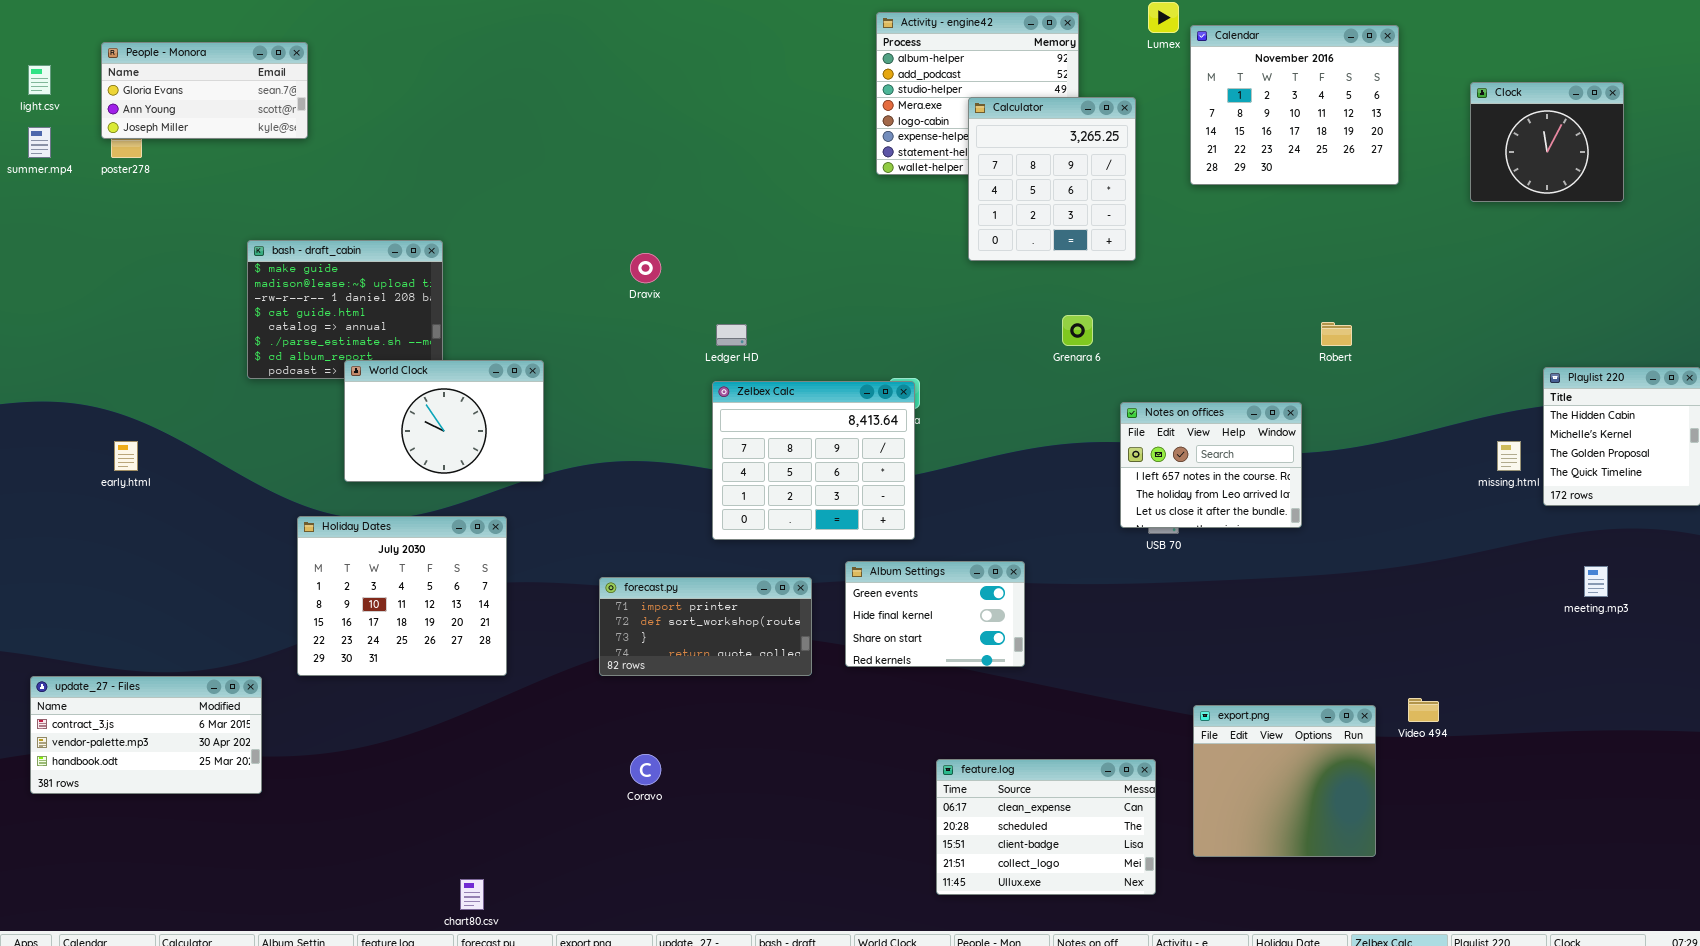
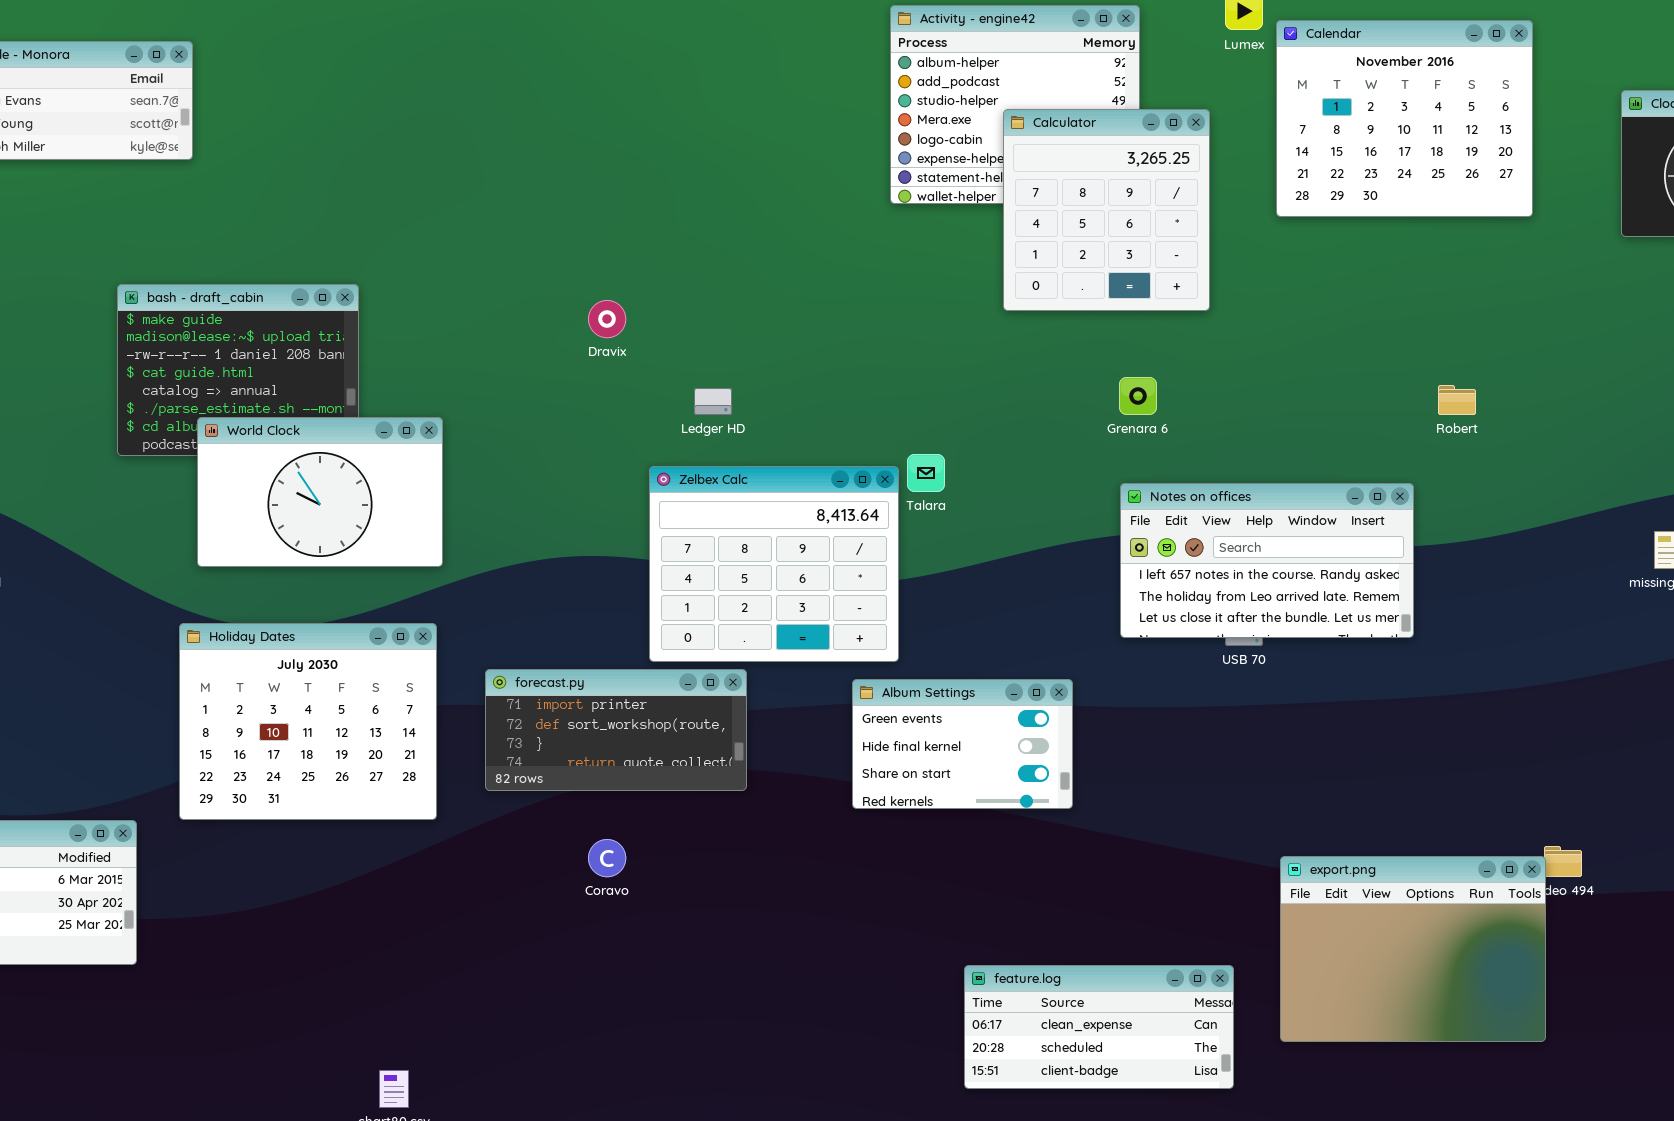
World Clock: [344,360,544,482] -> [197,417,443,567], moved
Zelbex Calc: [712,381,915,540] -> [649,466,899,662], moved
Notes on offices: [1120,402,1302,528] -> [1120,483,1414,638], resized
forecast.py: [599,577,812,676] -> [485,669,747,791], moved
export.png: [1193,705,1376,857] -> [1280,856,1546,1042], resized
Coravo: [630,754,661,785] -> [588,839,626,877], moved
feature.log: [936,759,1156,895] -> [964,965,1234,1089], resized

